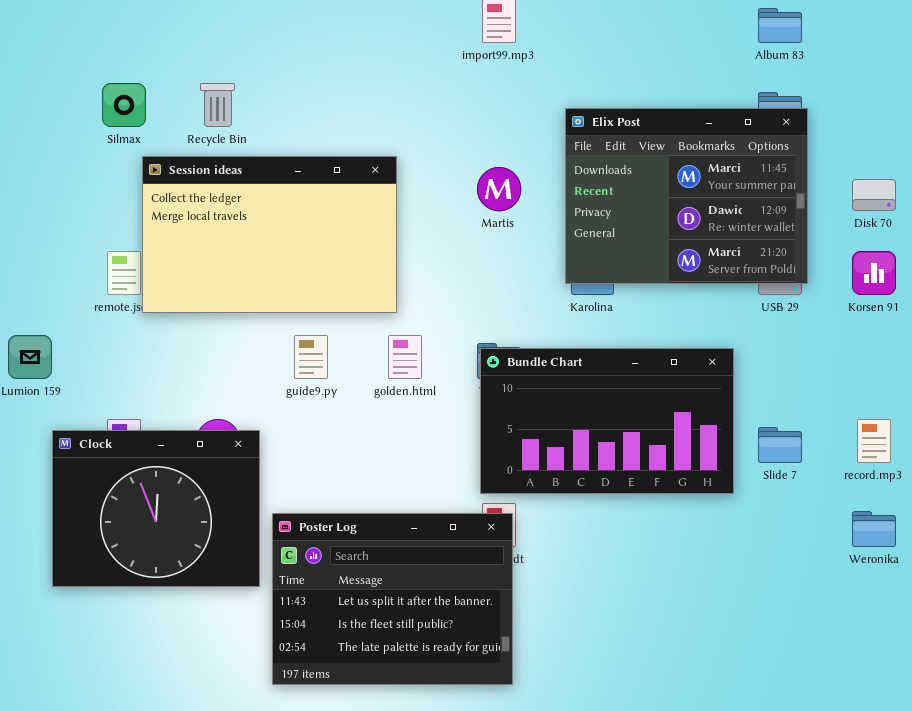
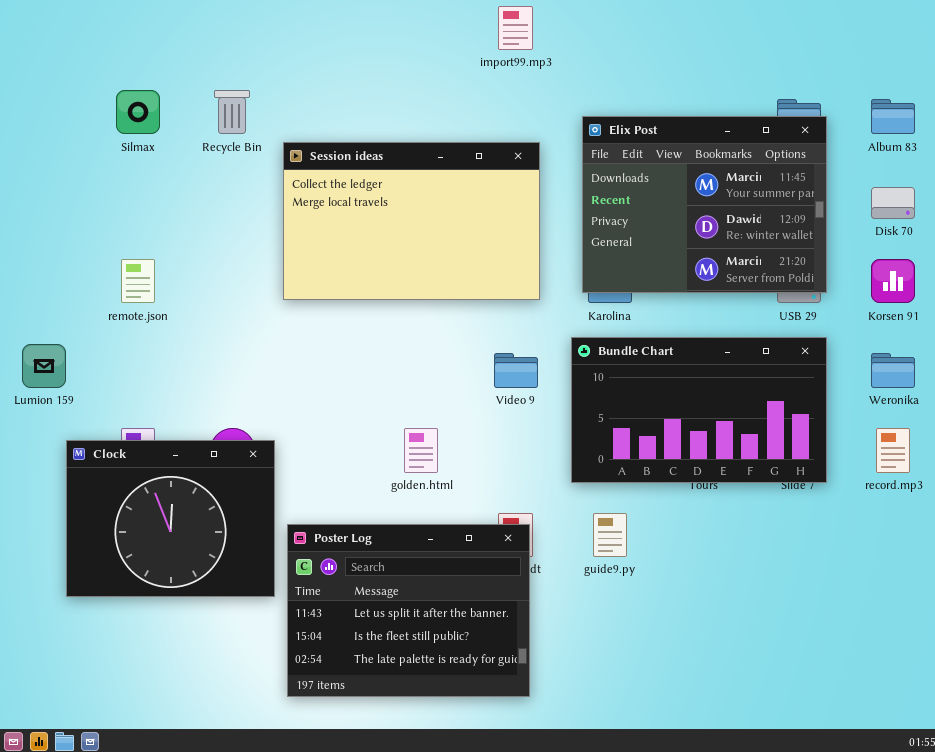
Album 83: [758,8,802,43] -> [871,99,915,134], moved
Session ideas: [142,156,397,313] -> [283,142,540,300], moved
guide9.py: [294,335,328,379] -> [593,513,627,557], moved
golden.html: [388,335,422,379] -> [404,428,438,473], moved
Bundle Chart: [480,348,734,494] -> [571,337,827,483], moved
Weronika: [852,511,896,547] -> [871,353,915,388], moved

